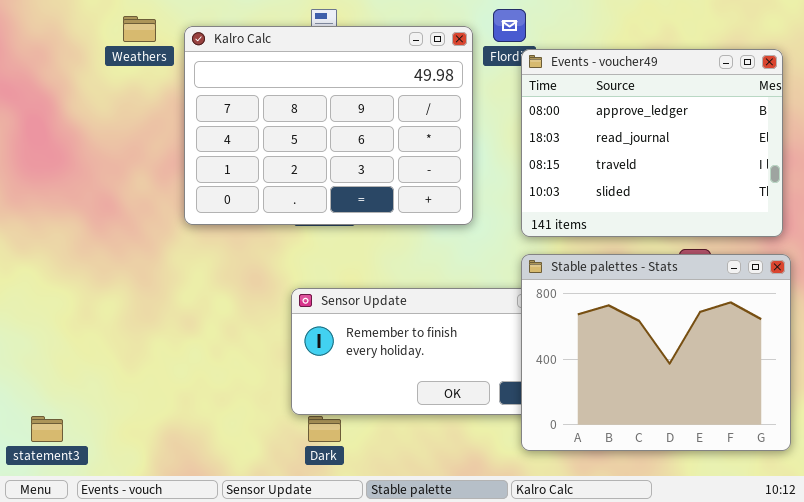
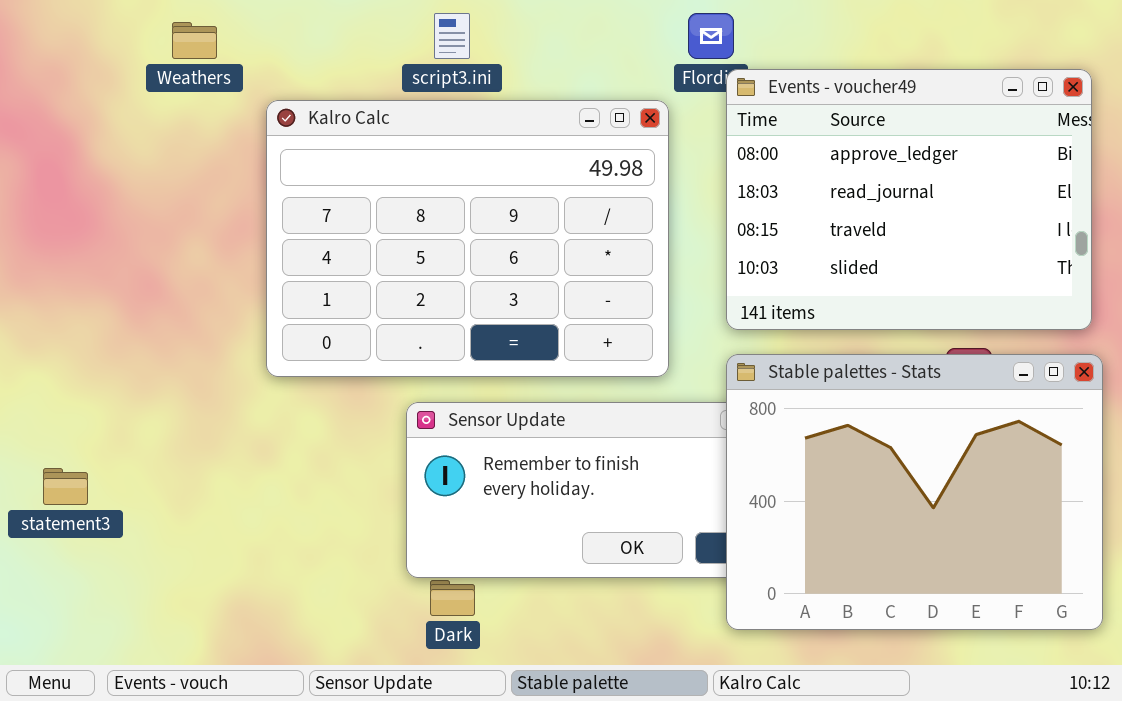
Kalro Calc: [184,26,473,225] -> [266,100,669,377], moved
statement3: [31,416,63,442] -> [43,468,88,505], moved

